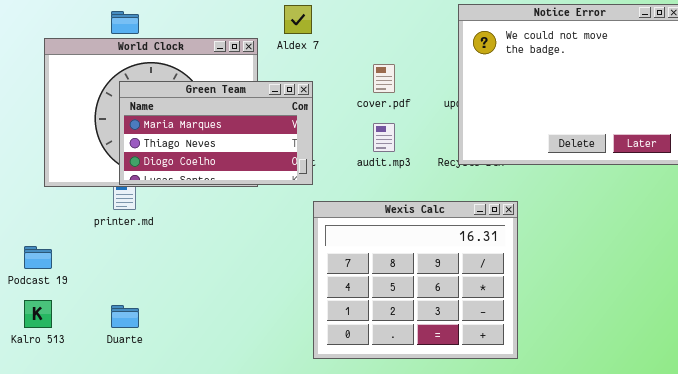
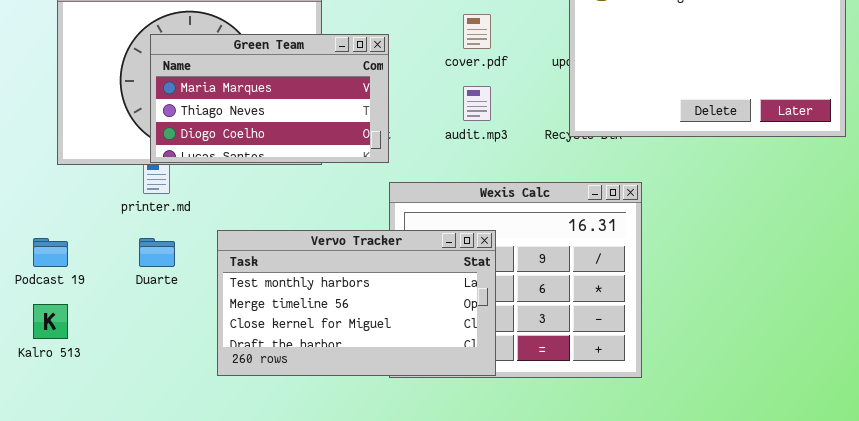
Vervo Tracker: none -> [217,230,496,376], opened
Duarte: [111,305,139,328] -> [139,238,175,267], moved

